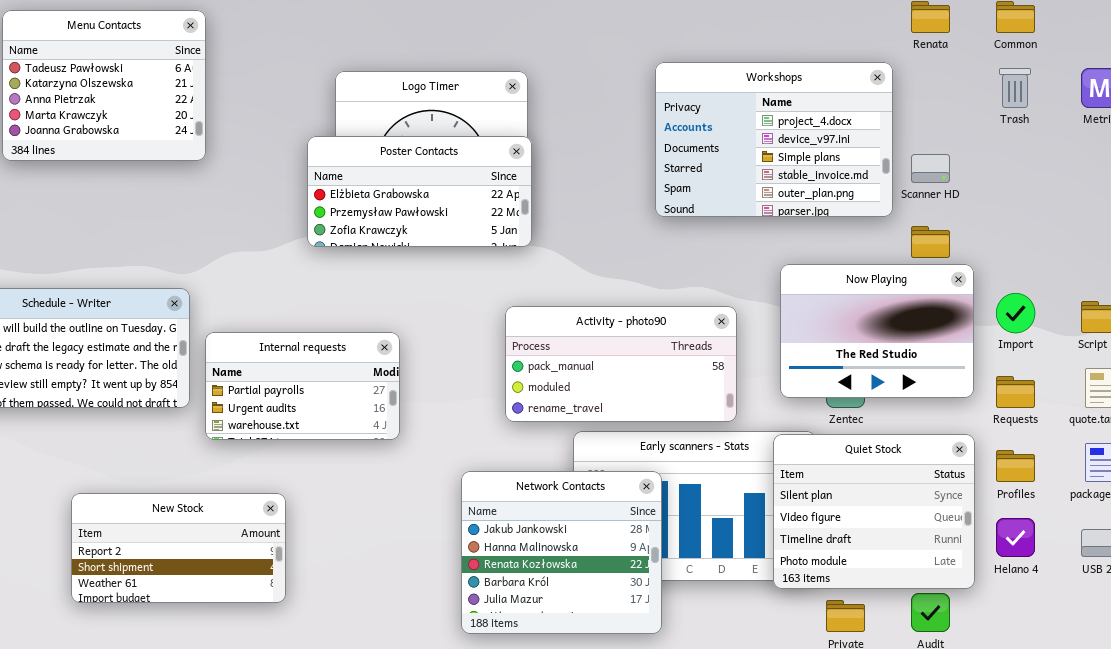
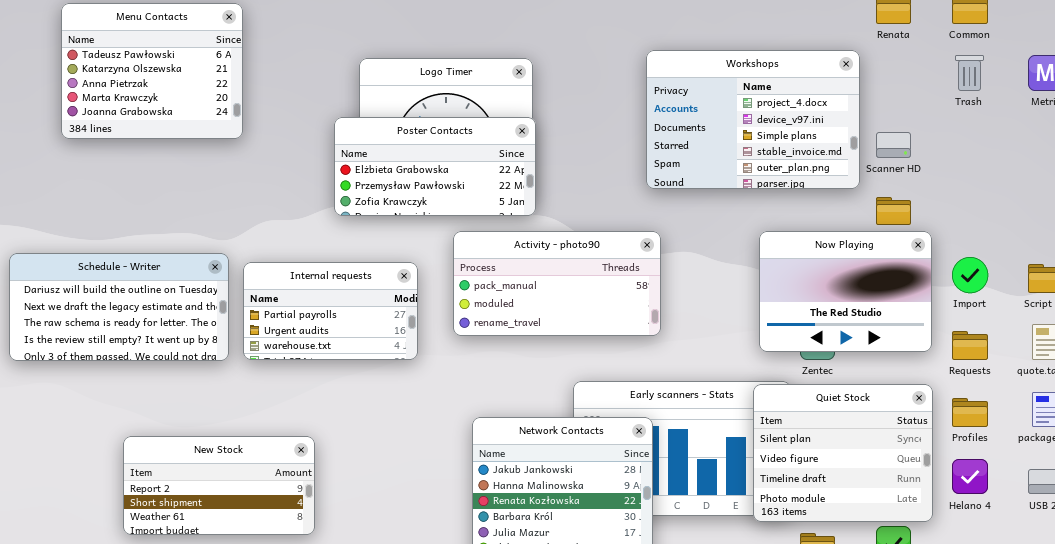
Activity - photo90: [505,306,737,422] -> [453,231,661,336], moved
Internal requests: [205,332,400,440] -> [243,262,418,360], moved

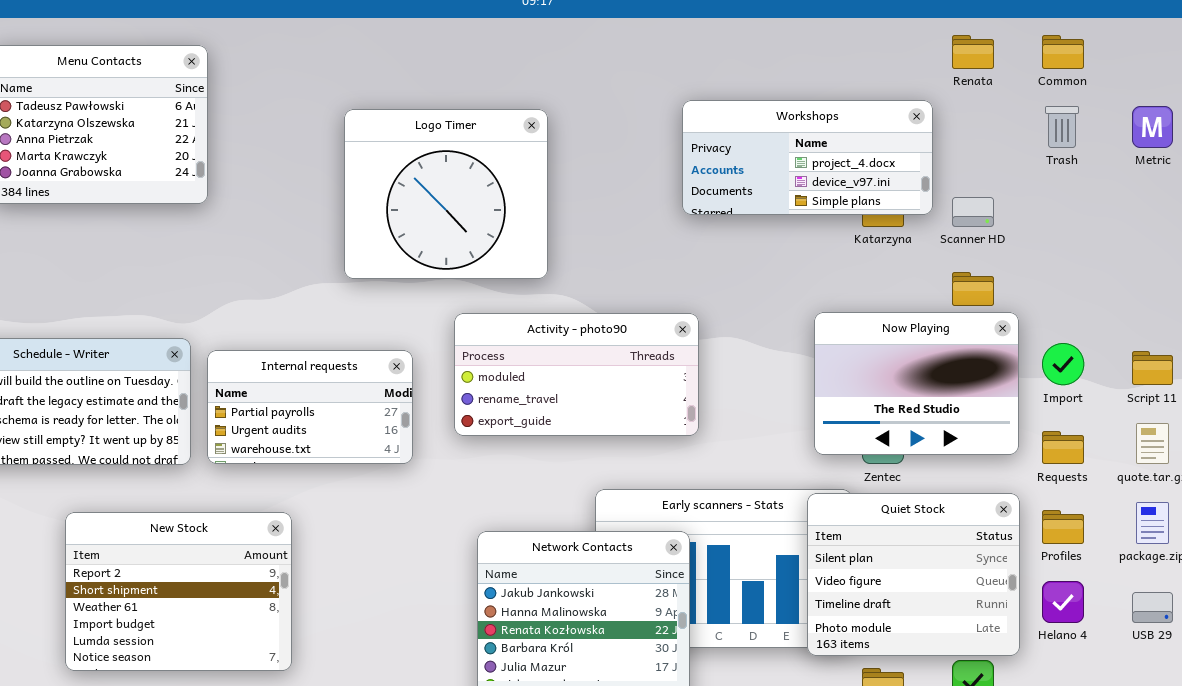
Workshops: [646,50,860,189] -> [682,100,933,215], resized
Poster Contacts: [334,117,536,216] -> none, closed
Activity - photo90: [453,231,661,336] -> [454,313,699,436], scrolled down 1 row
New Stock: [123,436,315,535] -> [65,512,292,671], resized

